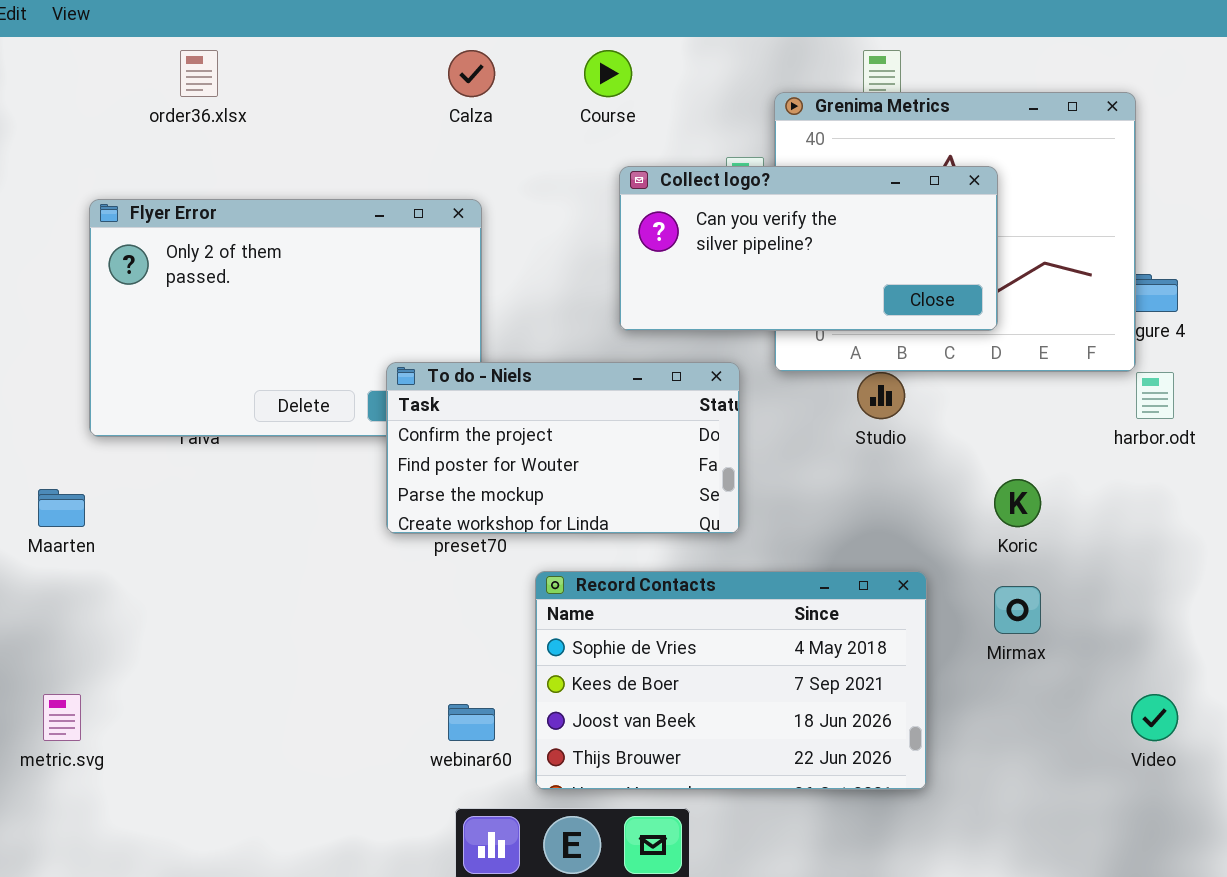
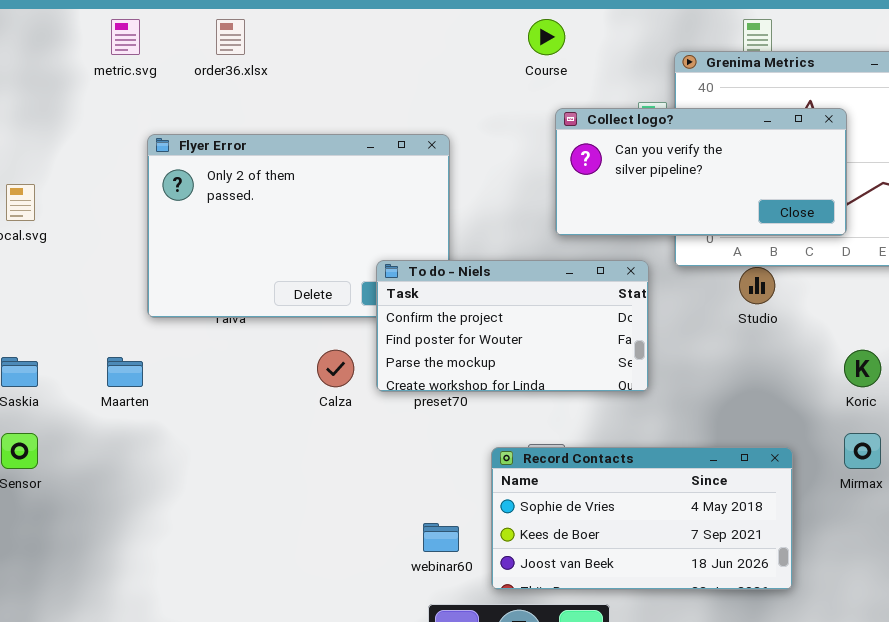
Calza: [448,50,495,97] -> [317,350,354,387], moved
Record Contacts: [535,571,927,790] -> [491,447,793,590], resized
metric.svg: [43,694,81,741] -> [111,19,140,55], moved

